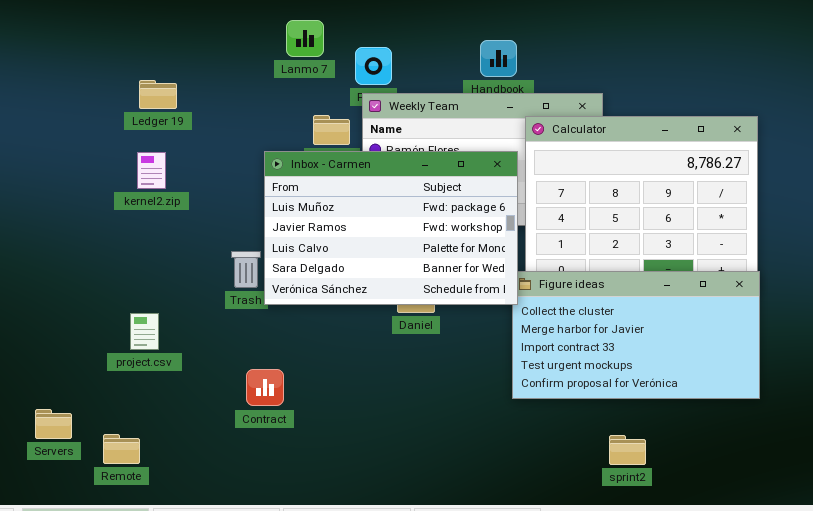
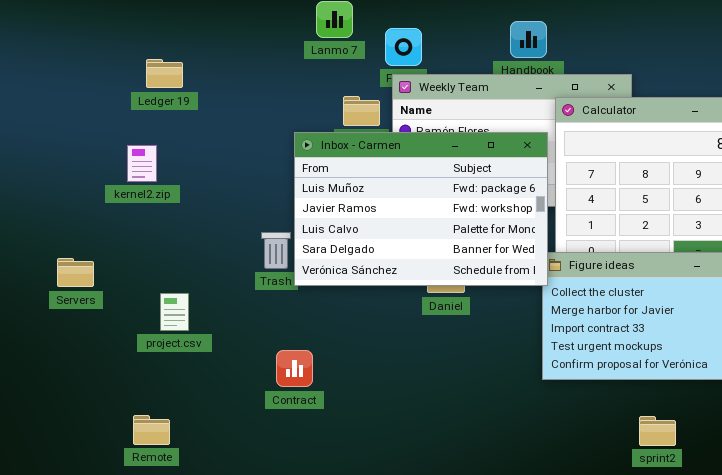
Ledger 19: [139,80,177,109] -> [146,59,183,88], moved
kernel2.zip: [137,152,166,189] -> [127,145,157,182], moved
Servers: [35,409,72,439] -> [57,258,94,287], moved

